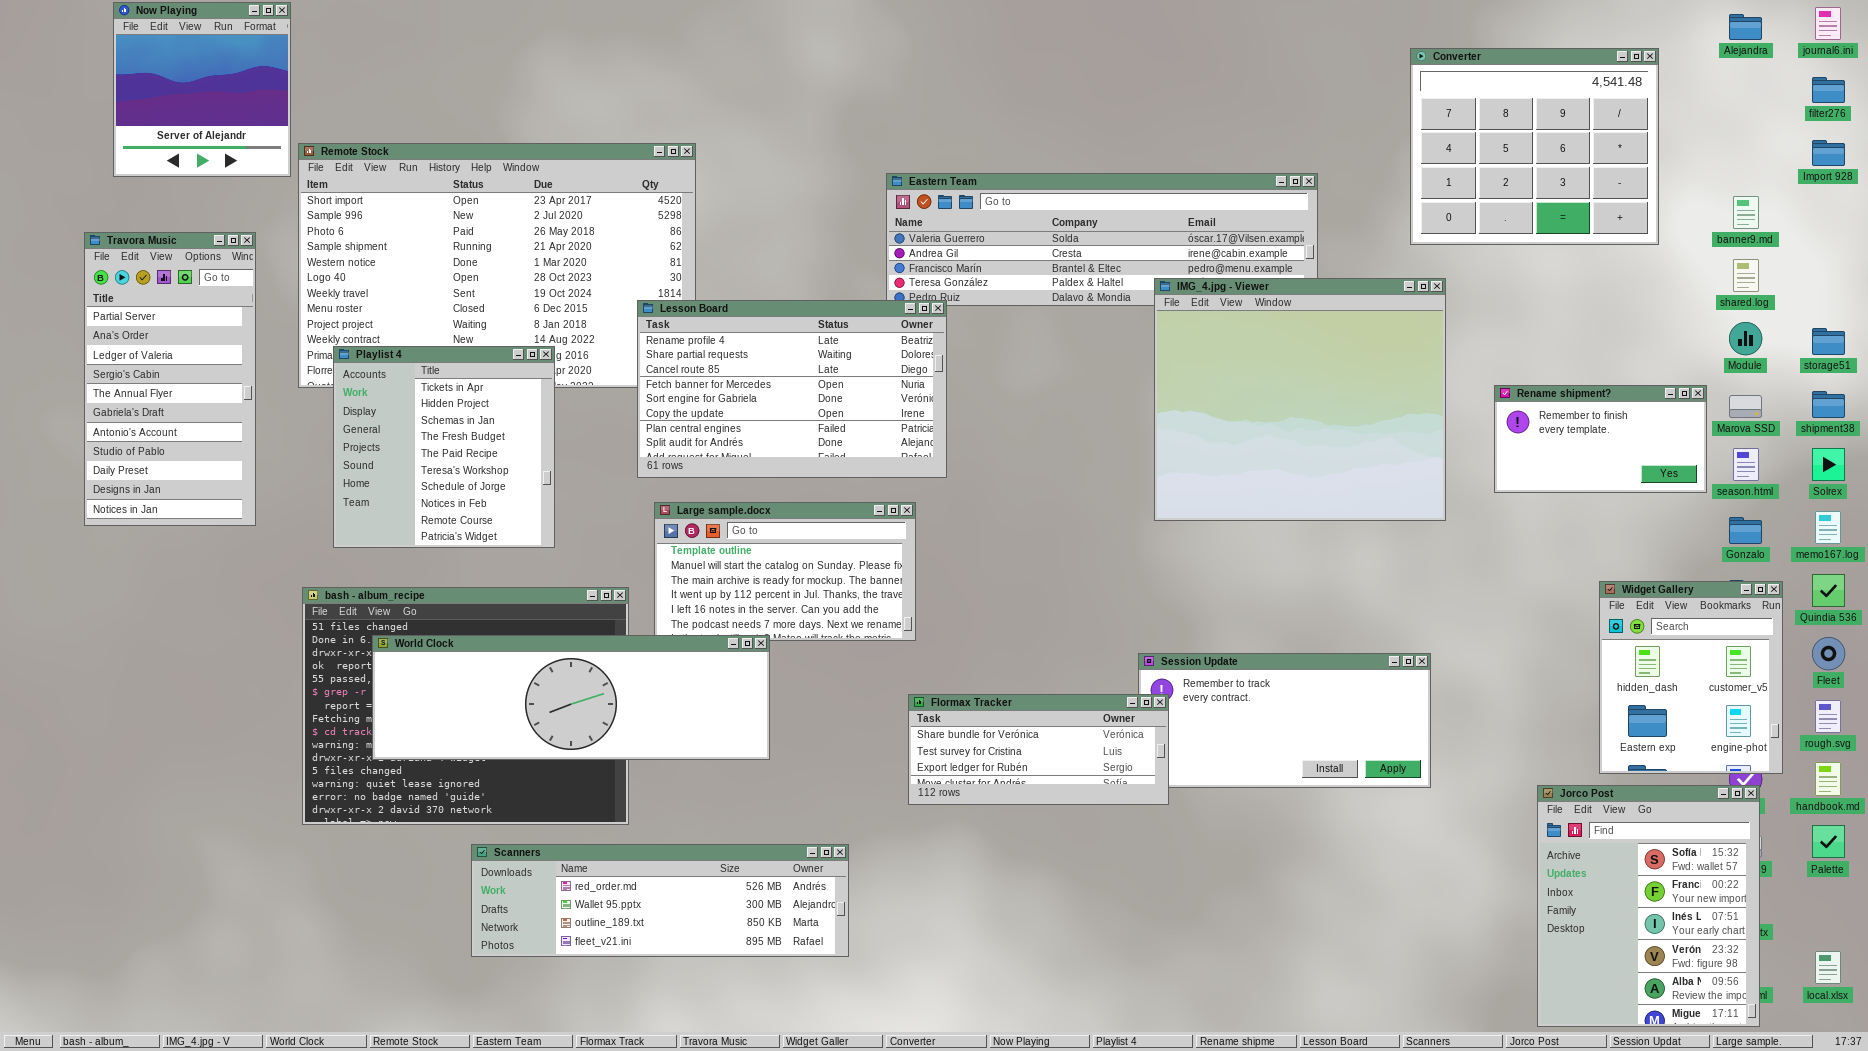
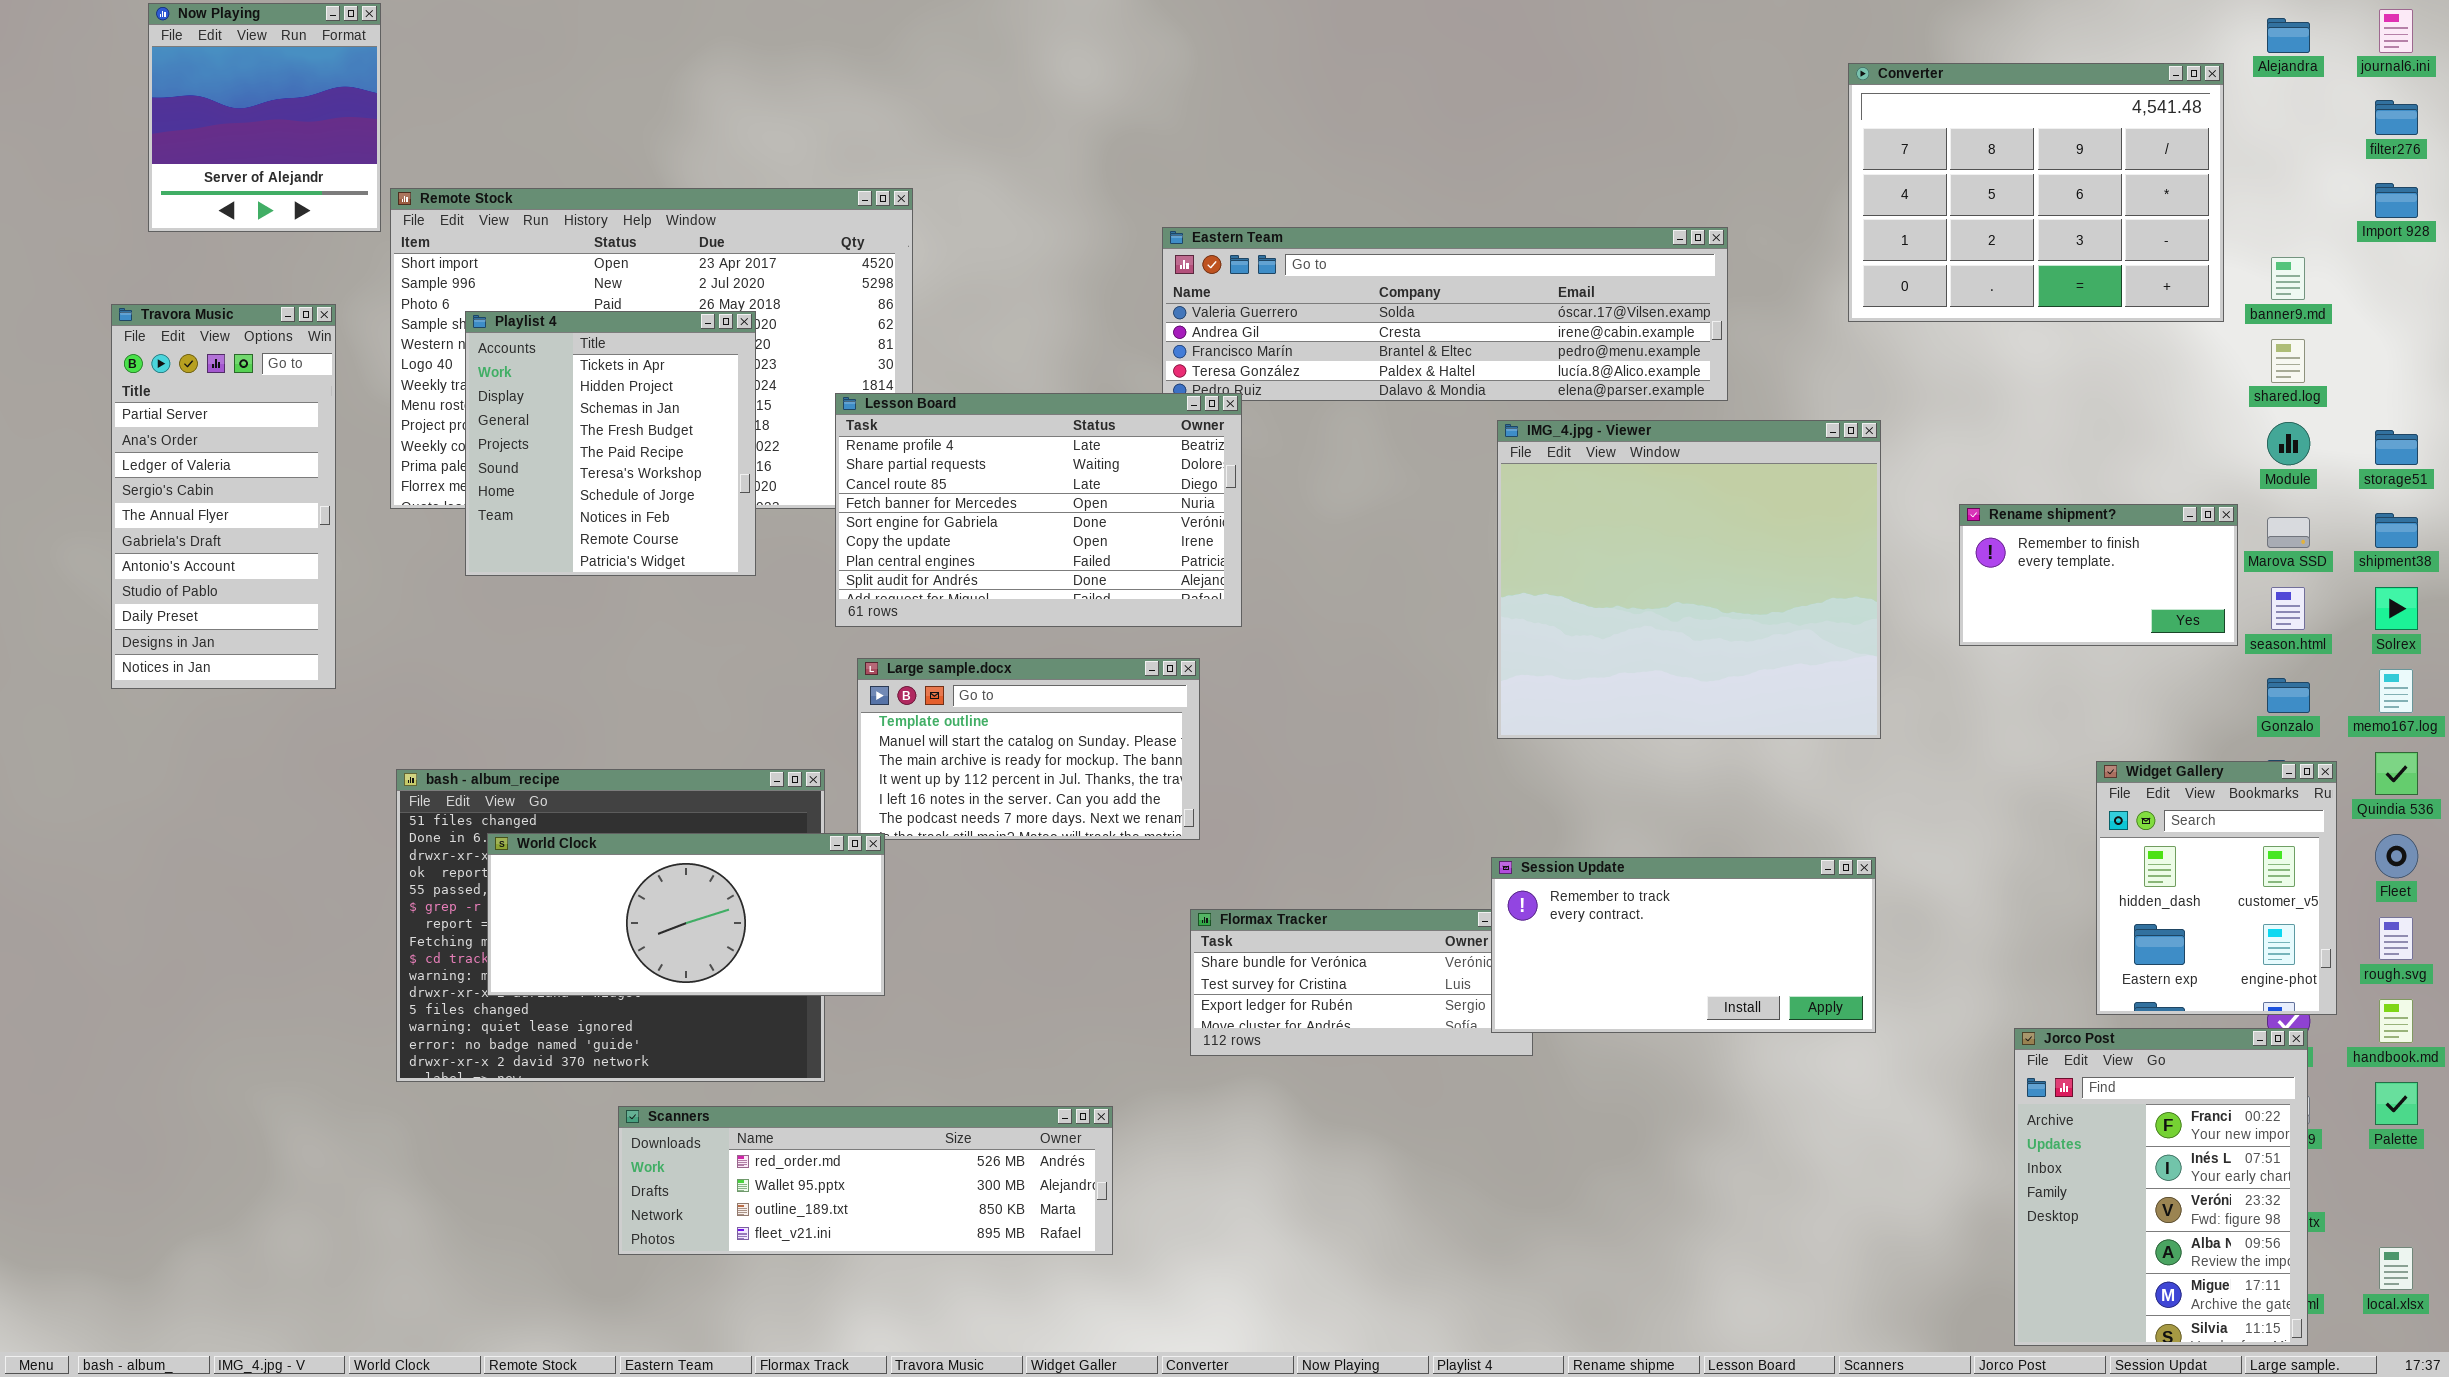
Converter: [1410,48,1659,245] -> [1848,63,2224,322], resized
IMG_4.jpg - Viewer: [1154,278,1446,521] -> [1497,420,1881,739], moved
Playlist 4: [333,346,555,548] -> [465,311,756,576], moved
World Clock: [372,635,770,760] -> [487,833,885,996], resized
Session Update: [1138,653,1431,788] -> [1491,857,1876,1033], raised
Jorco Post: [1537,785,1760,1027] -> [2014,1028,2308,1346], scrolled down 1 row

